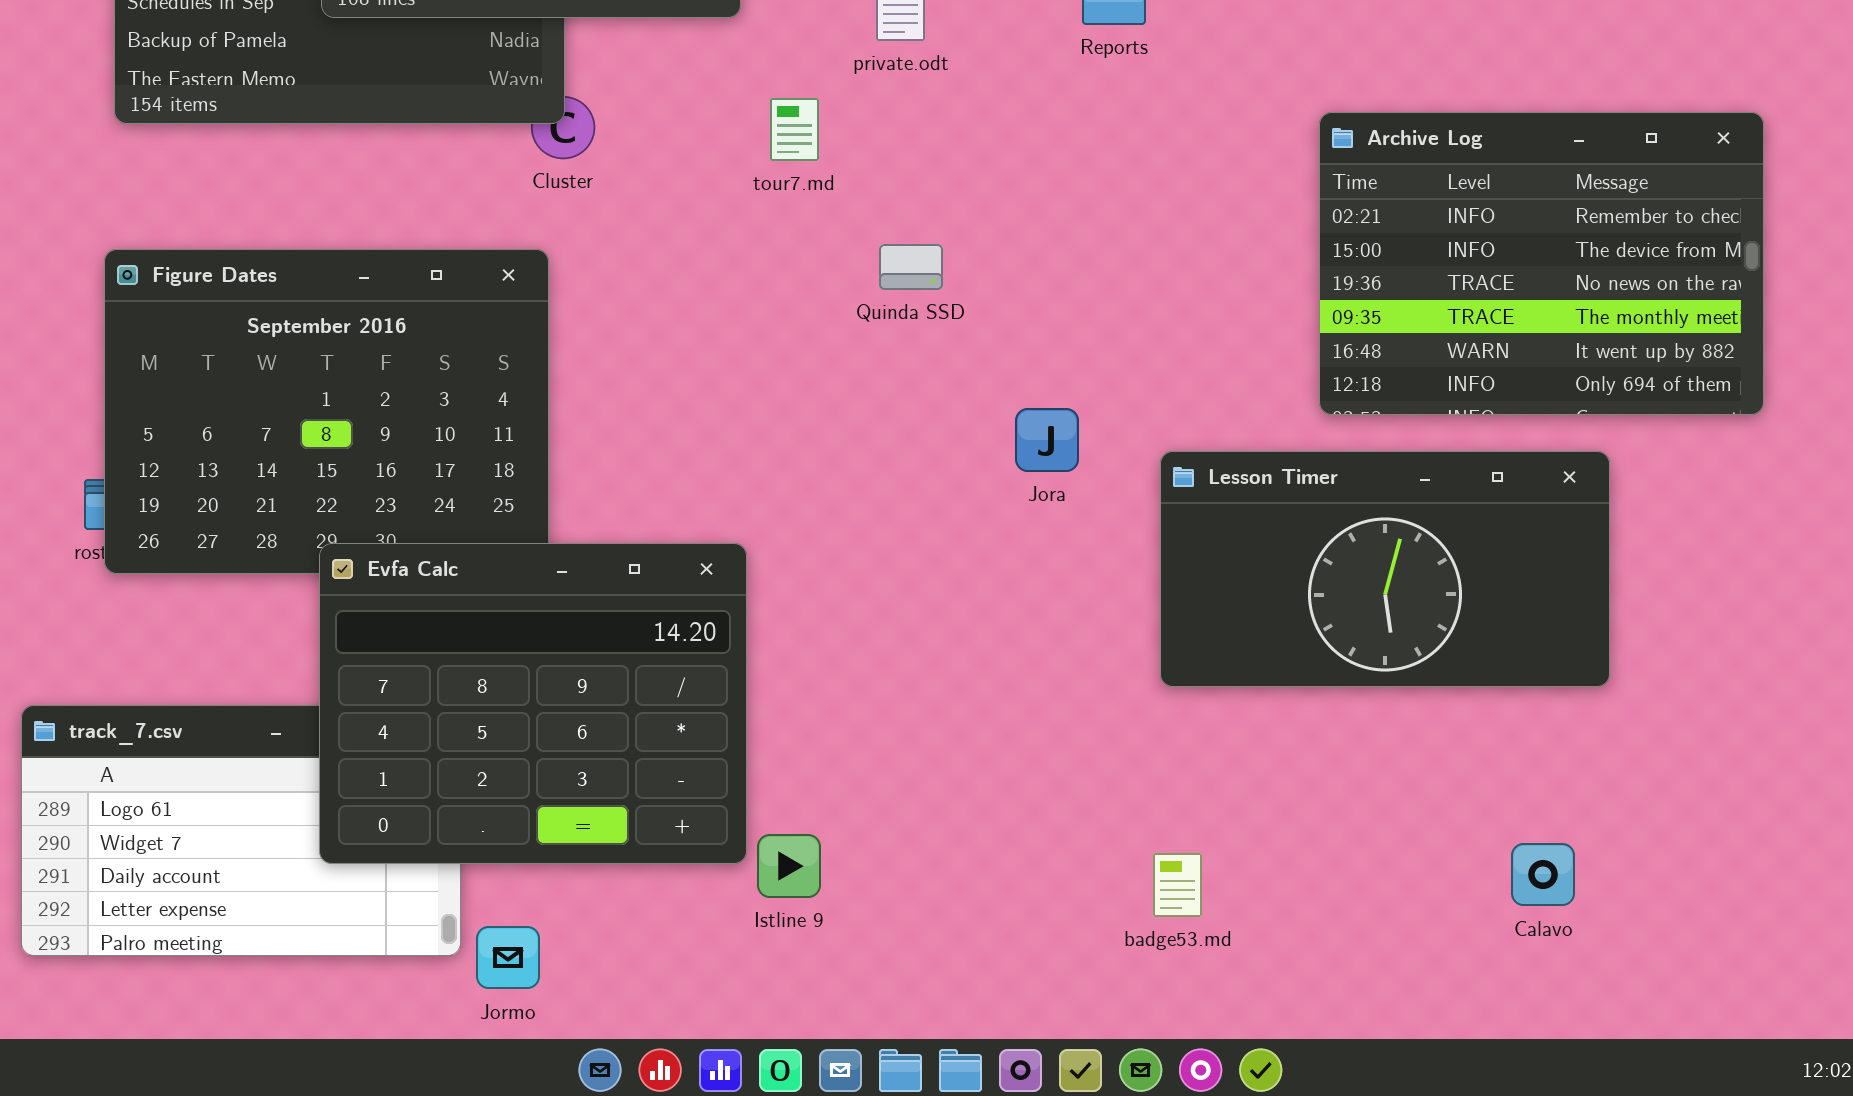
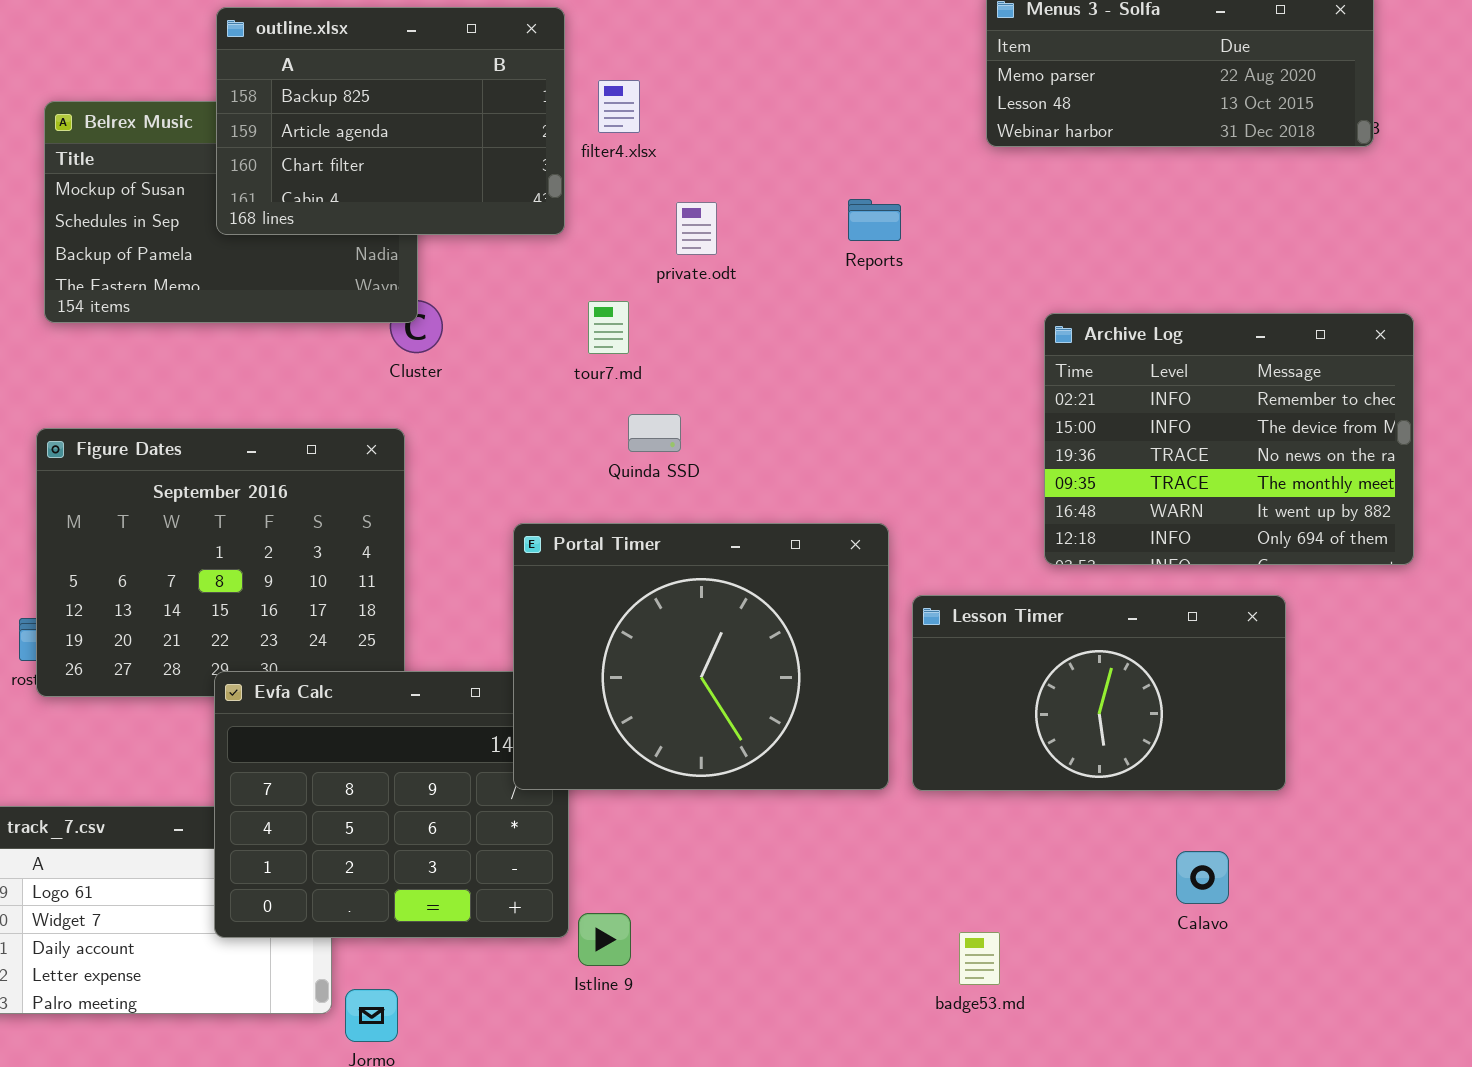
Quinda SSD: [879,244,943,290] -> [628,414,681,452], moved
Portal Timer: none -> [513,523,889,790], opened
Calavo: [1511,843,1575,906] -> [1176,851,1229,904], moved
badge53.md: [1153,853,1202,917] -> [959,932,1000,985], moved

